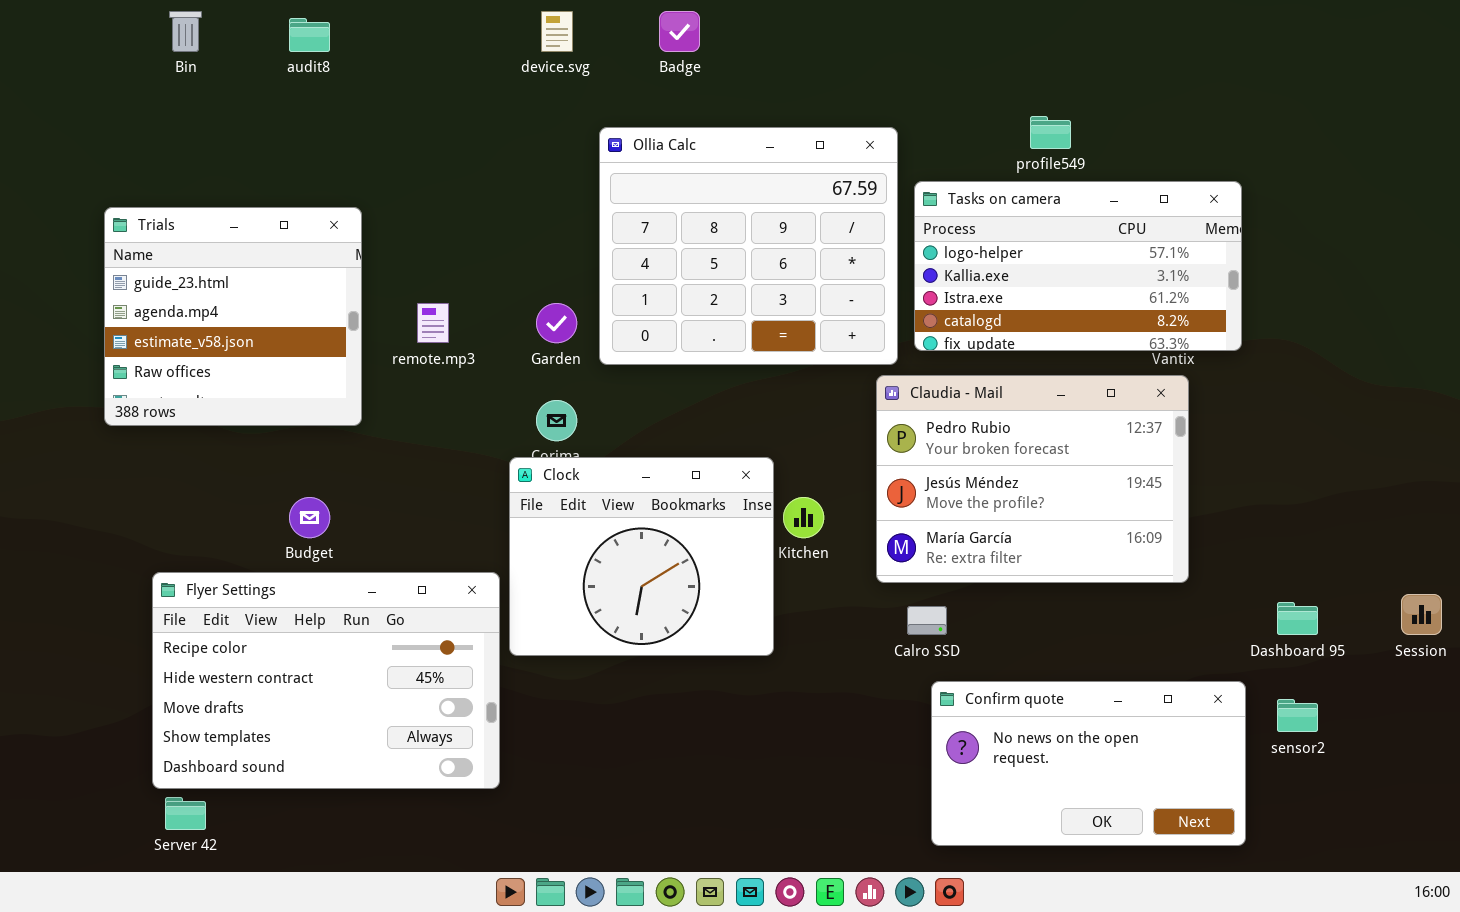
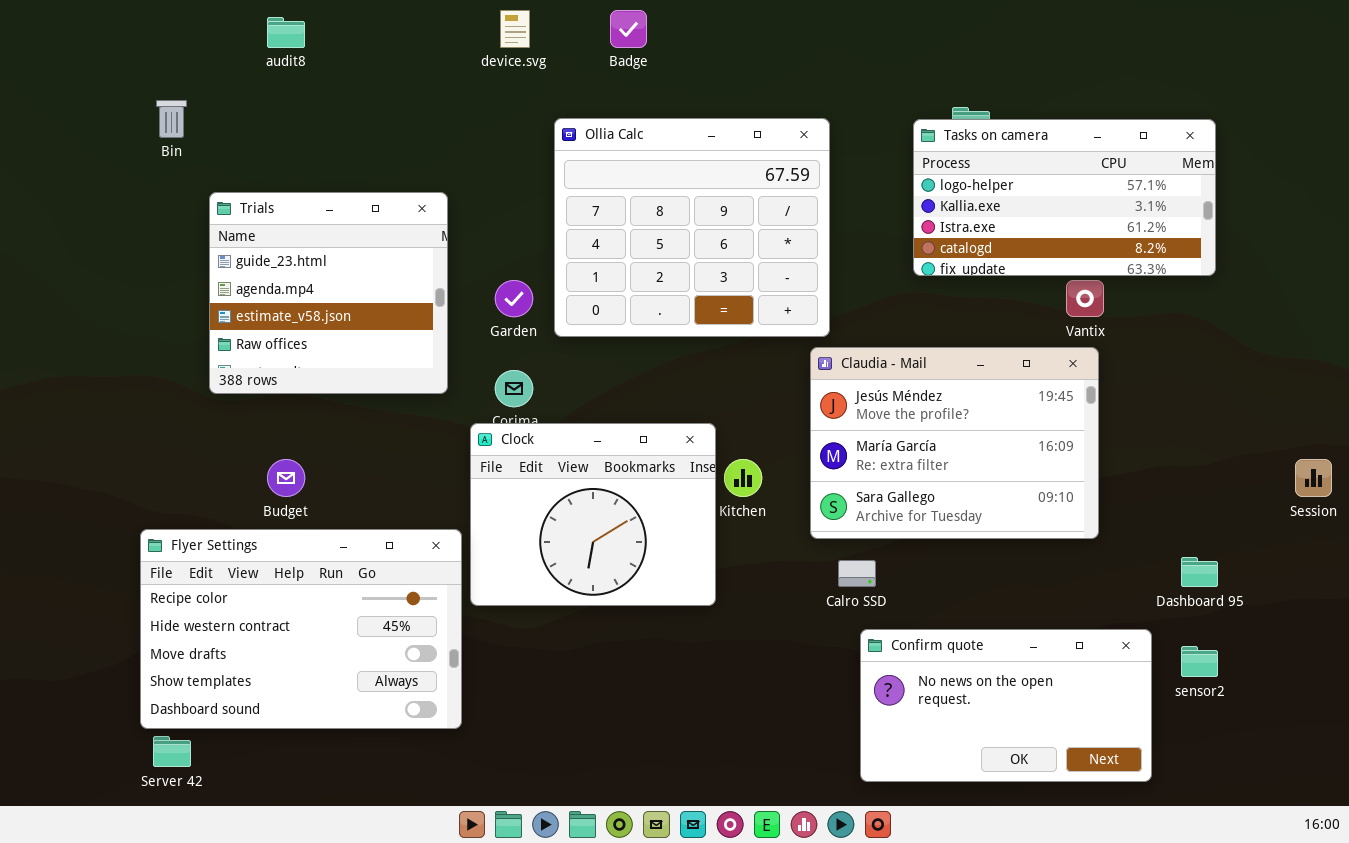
Bin: [169,11,202,52] -> [156,100,187,138], moved
Tasks on camera: [914,181,1242,351] -> [913,119,1216,276], moved
Trials: [104,207,362,426] -> [209,192,448,394], moved
Claudia - Mail: [876,375,1189,583] -> [810,347,1099,539], scrolled down 1 row
Session: [1401,594,1442,635] -> [1295,459,1332,497], moved

